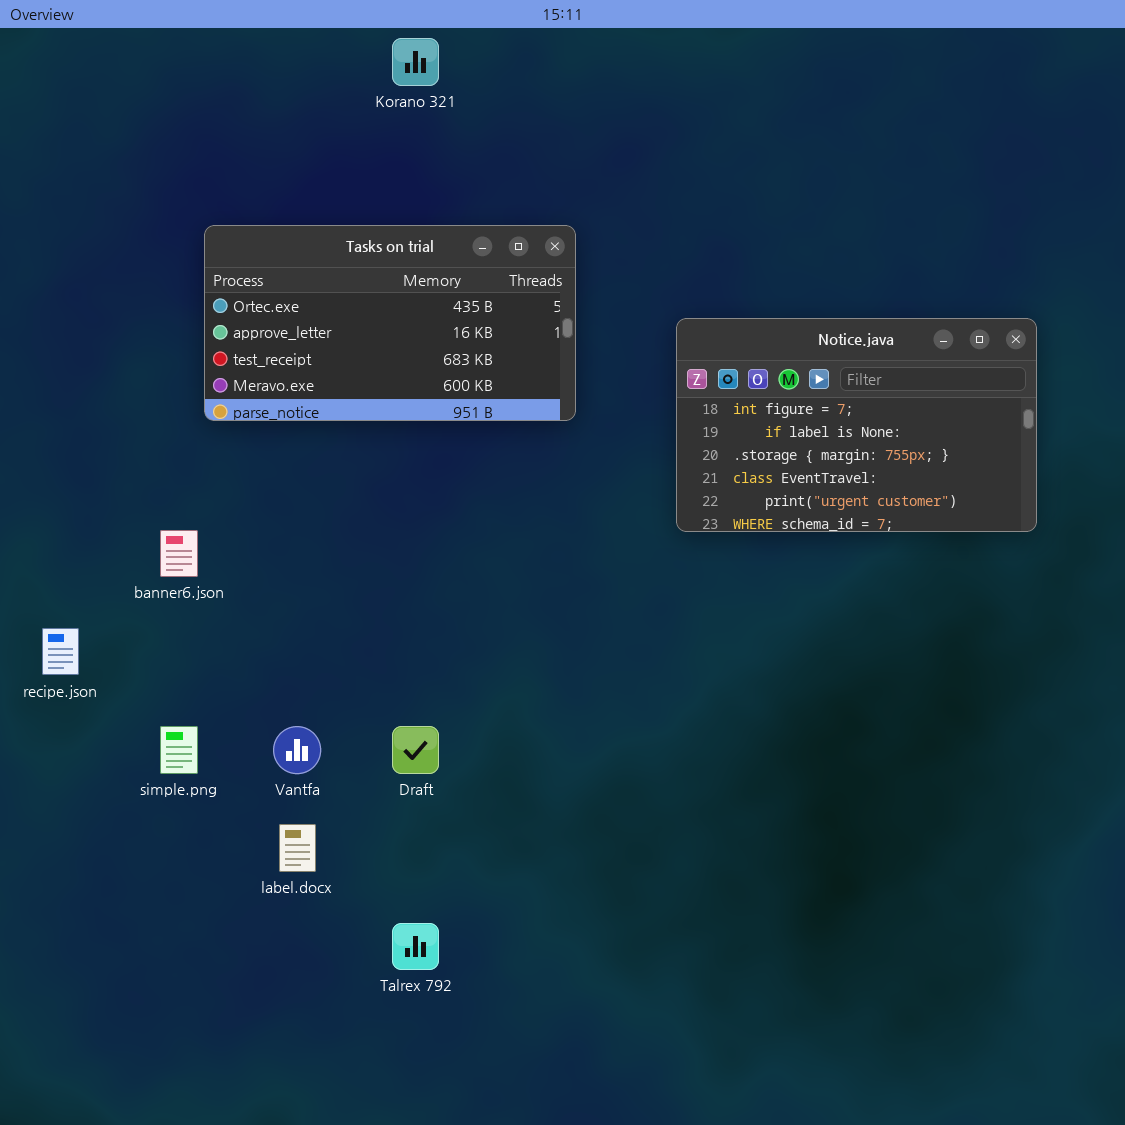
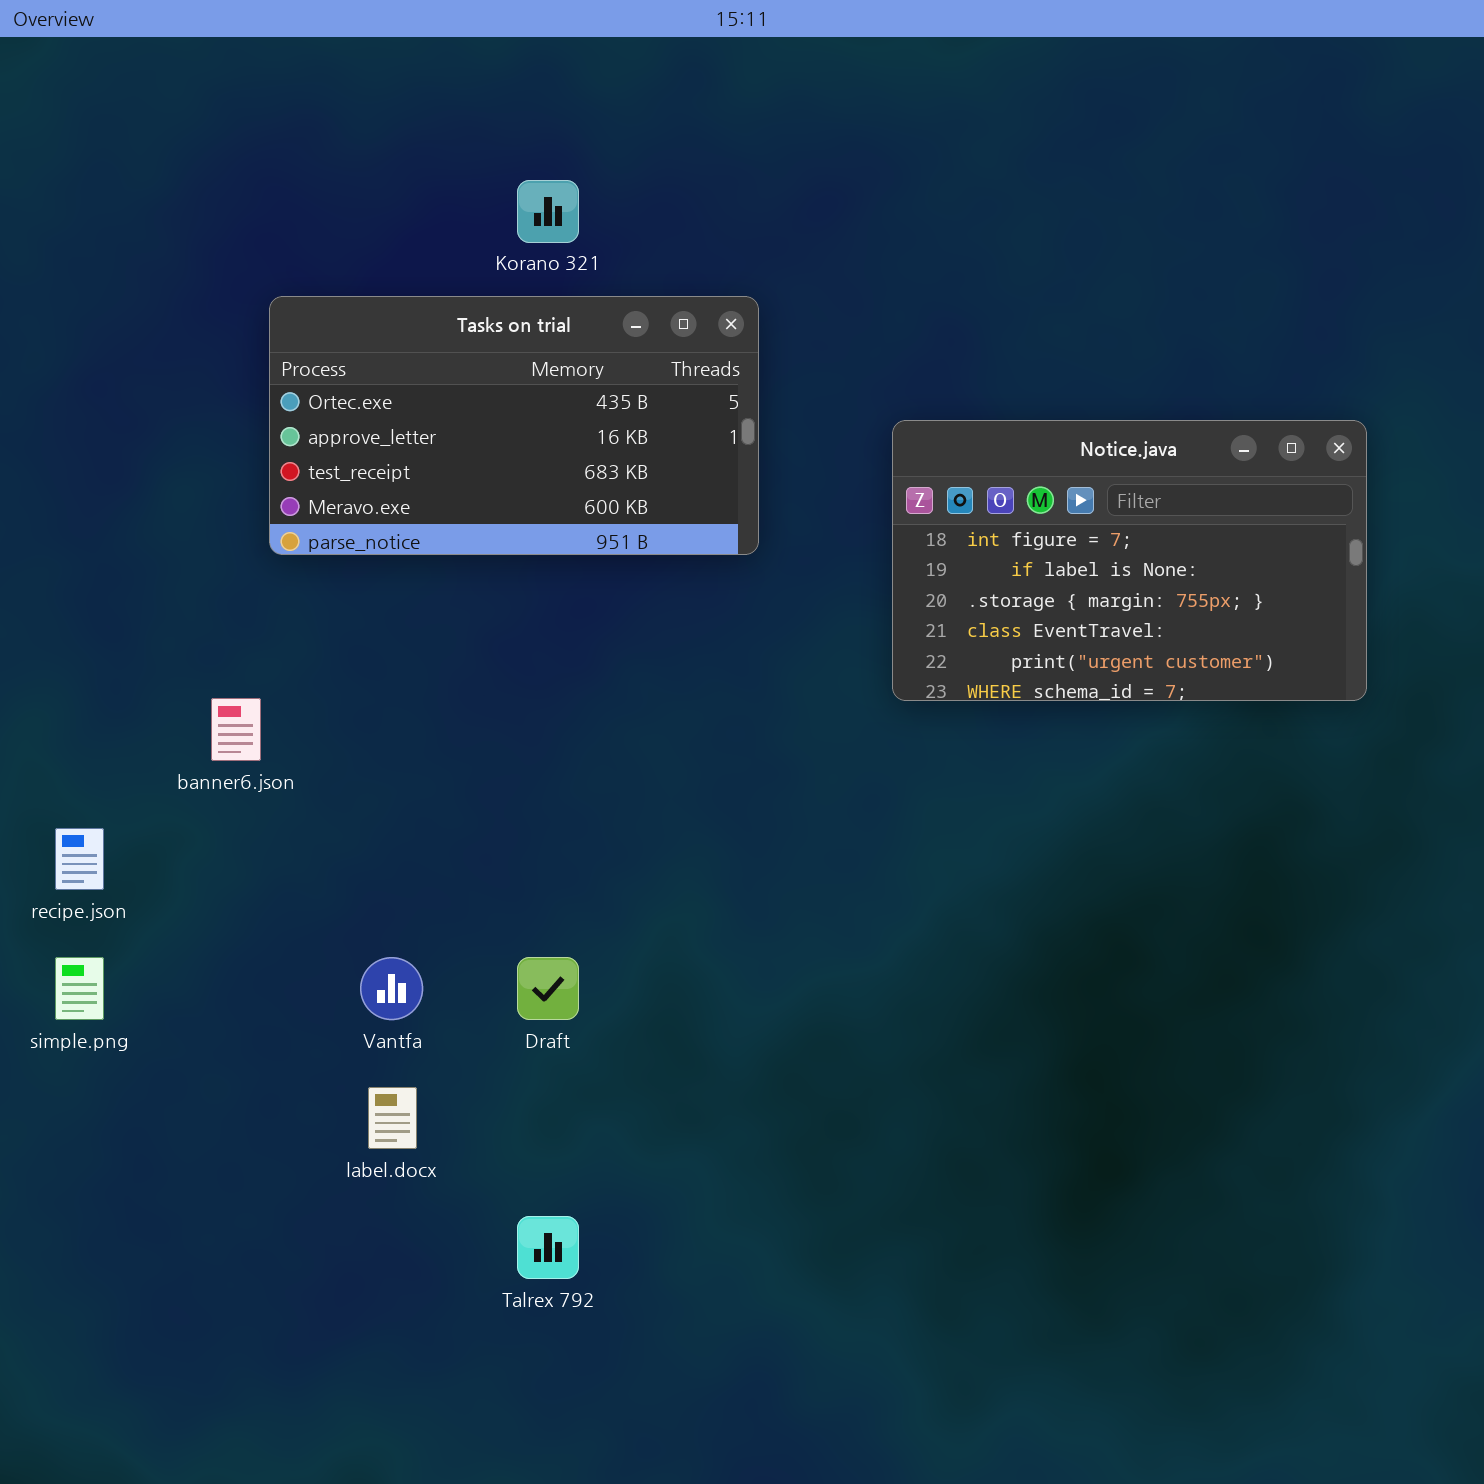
Korano 321: [392,38,439,86] -> [517,180,579,243], moved
simple.png: [160,726,198,774] -> [55,957,104,1020], moved

